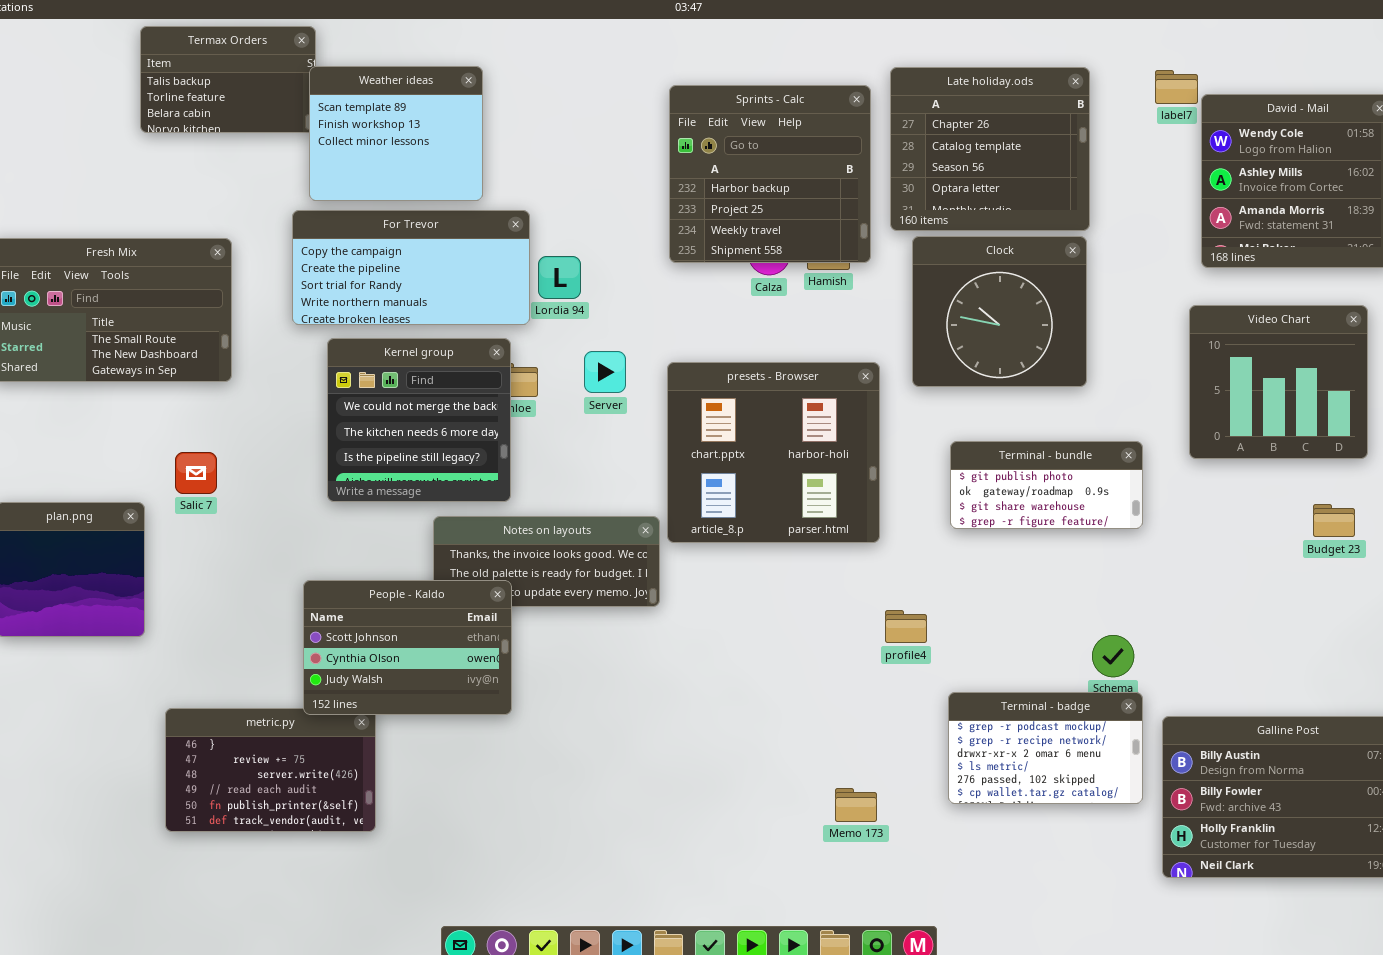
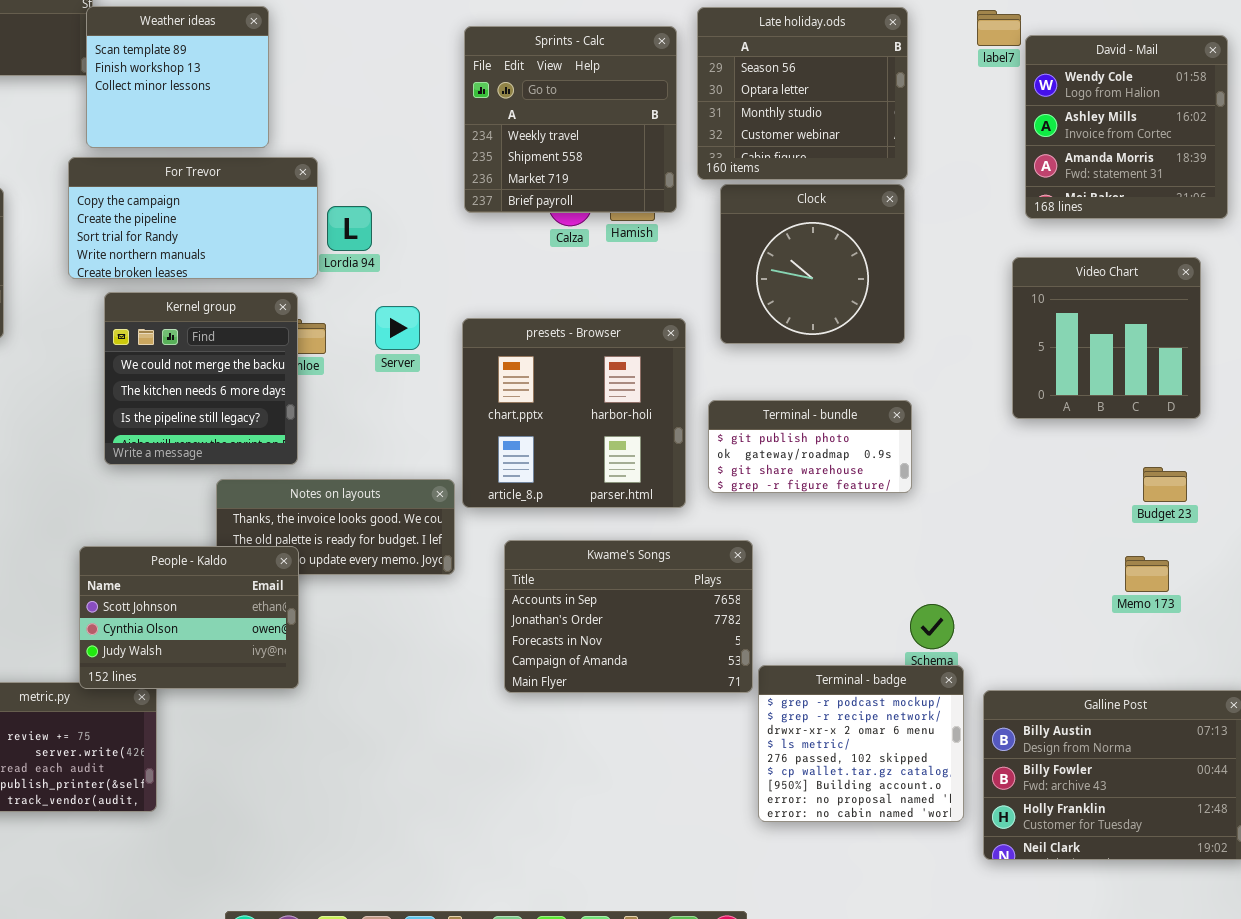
Late holiday.ods: [890,67,1090,231] -> [697,7,908,180], scrolled down 2 rows
Sprints - Calc: [669,85,871,263] -> [464,26,677,213], scrolled down 2 rows
Terminal - bundle: [950,441,1143,529] -> [708,400,912,493], moved
Kwame's Songs: none -> [504,540,753,693], opened
Terminal - badge: [948,692,1143,804] -> [758,665,964,822], resized
Memo 173: [835,788,877,822] -> [1125,556,1169,592], moved

